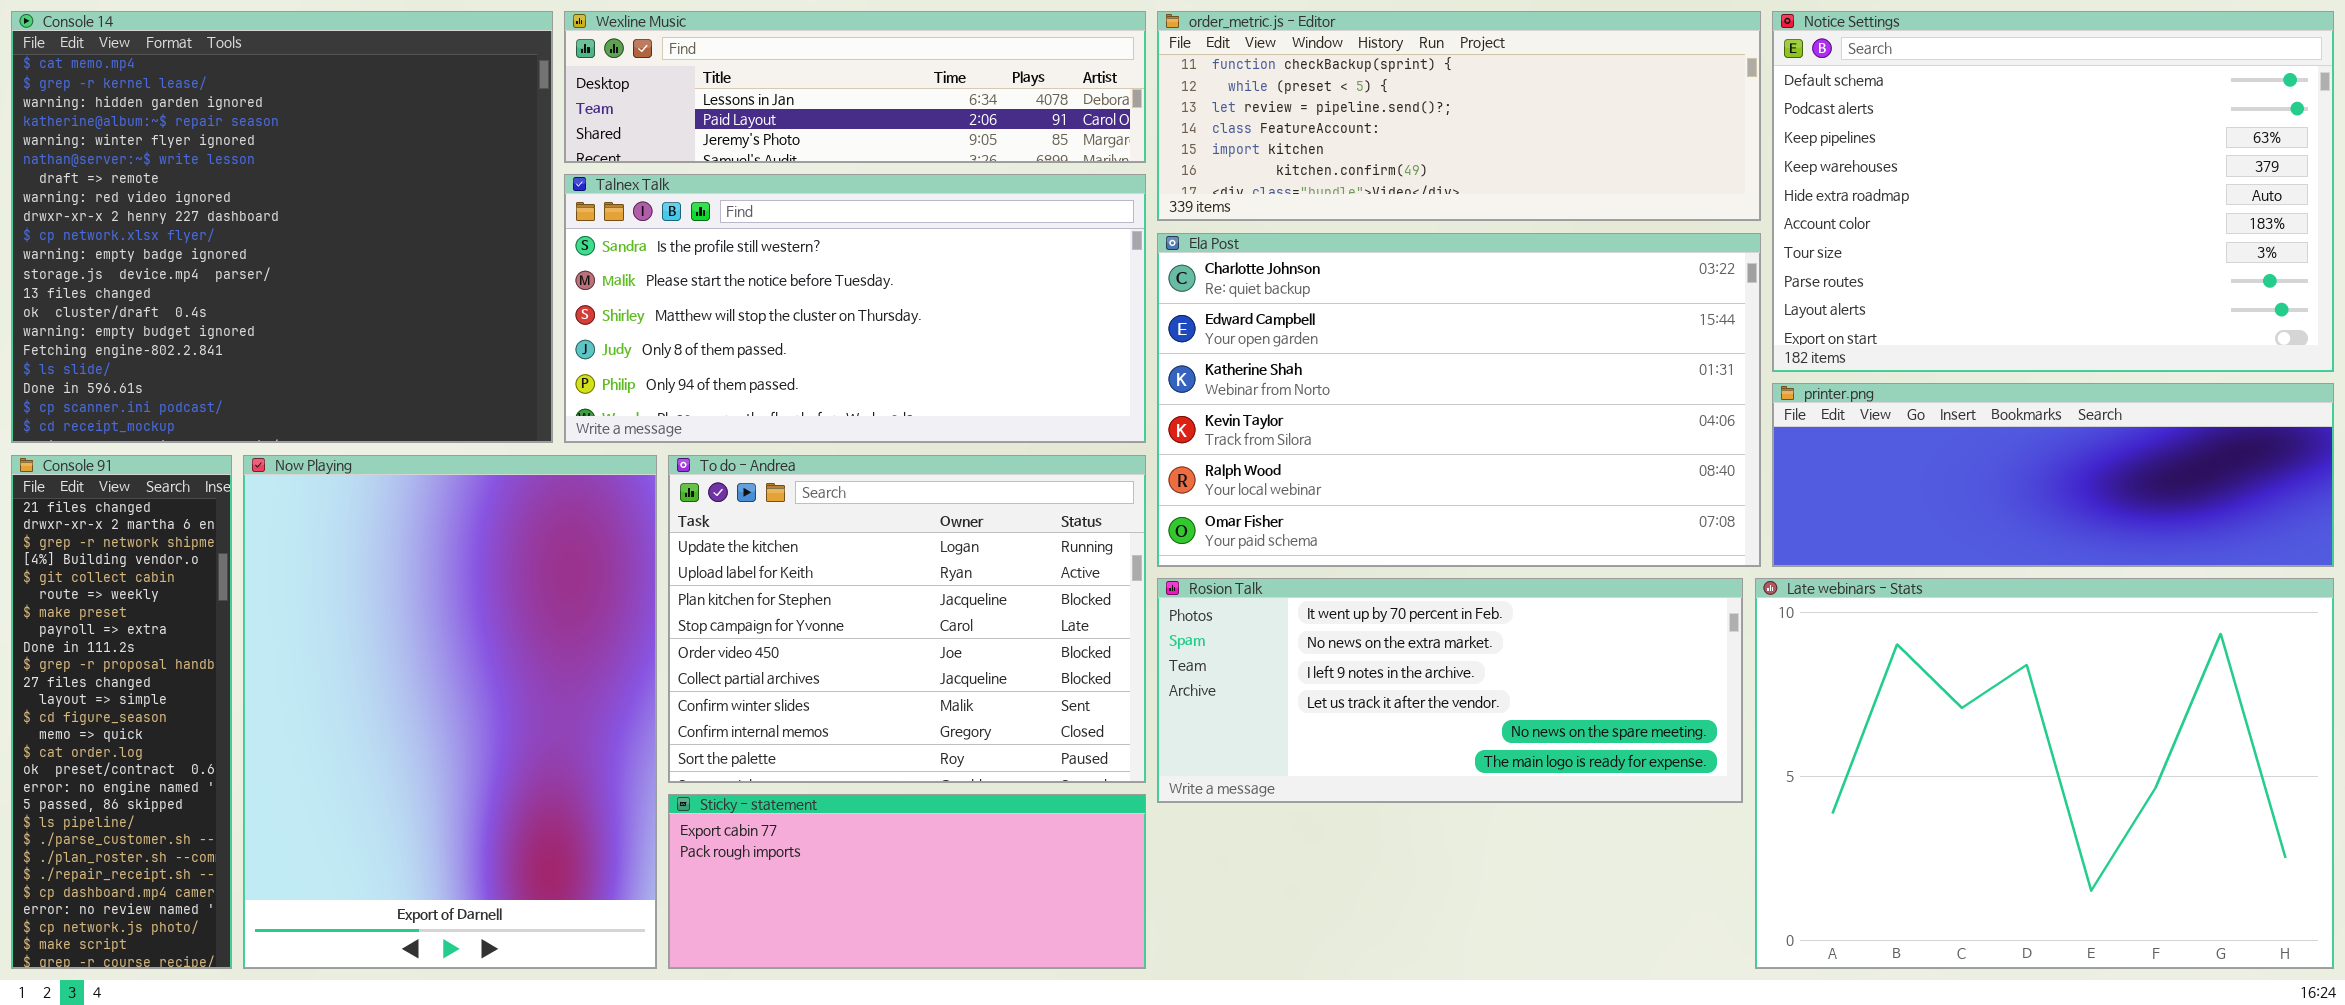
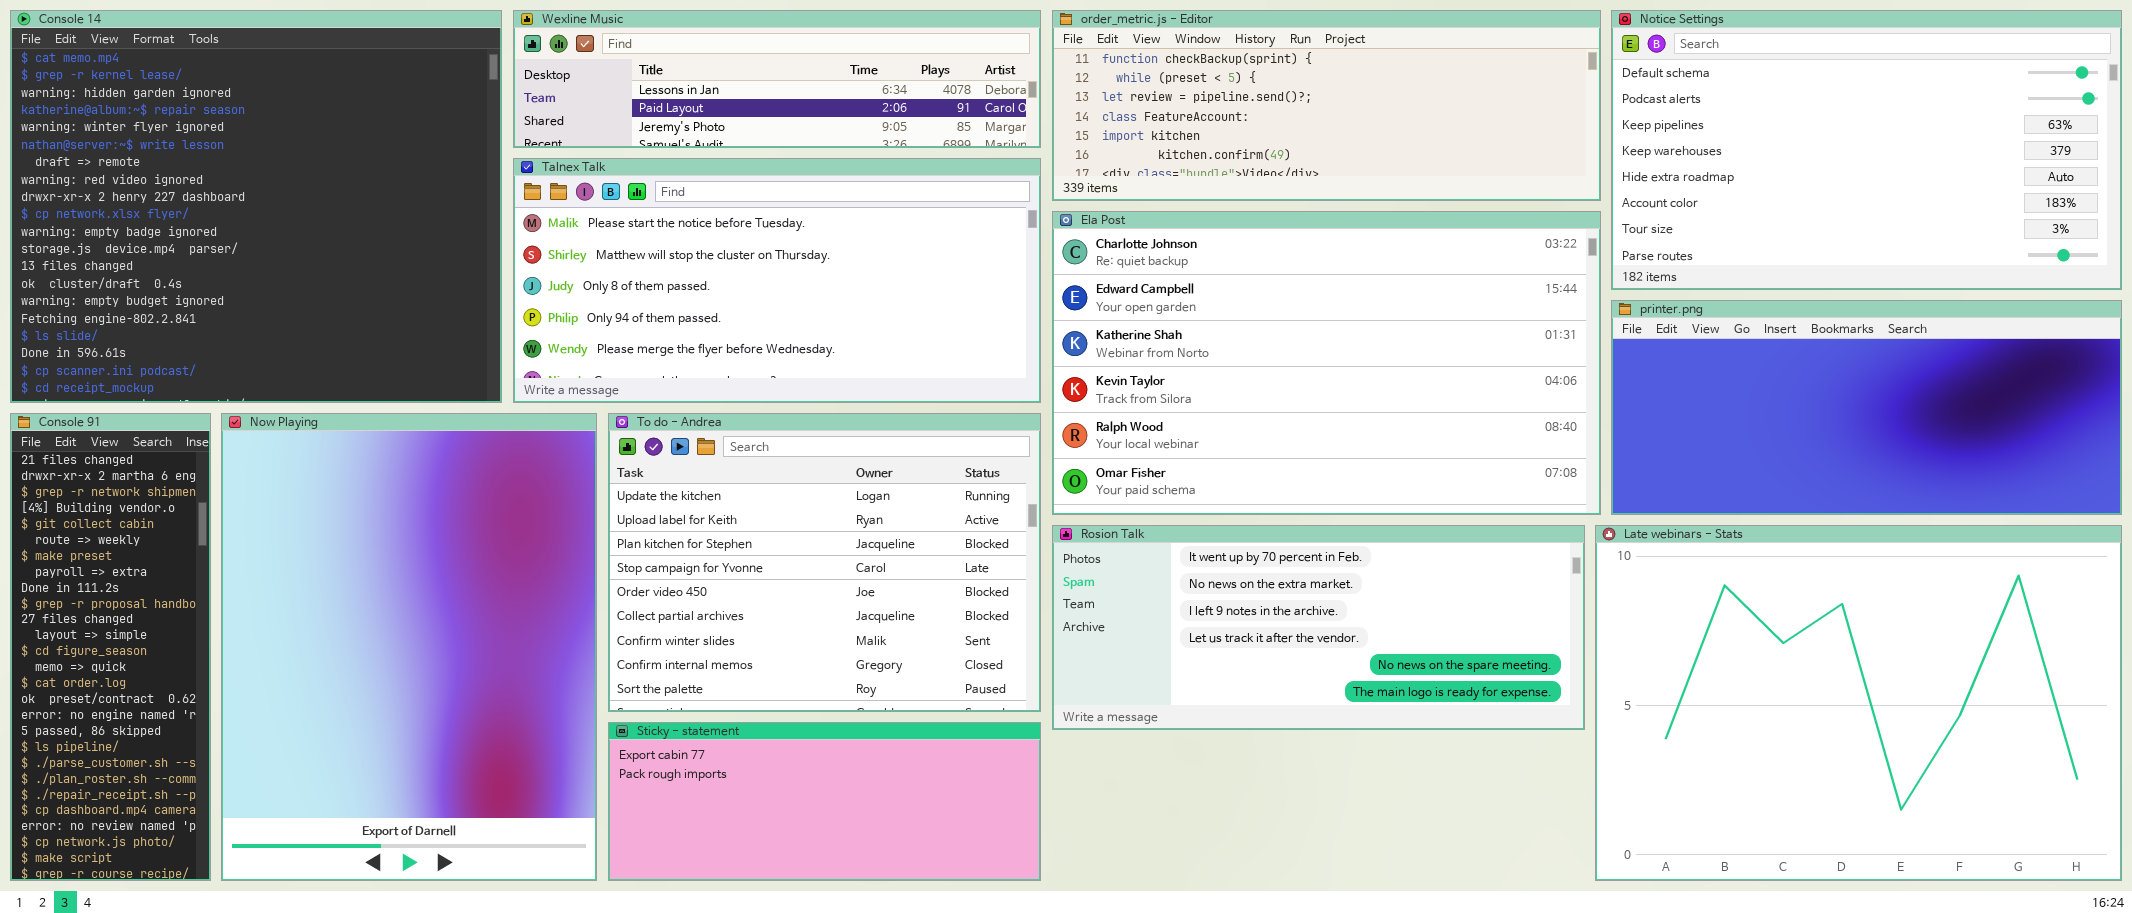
Notice Settings: [1772,11,2334,372] -> [1611,10,2122,290], resized
Talnex Talk: [564,174,1146,443] -> [513,158,1041,403], scrolled down 1 row
printer.png: [1772,383,2334,567] -> [1611,300,2122,515], resized

